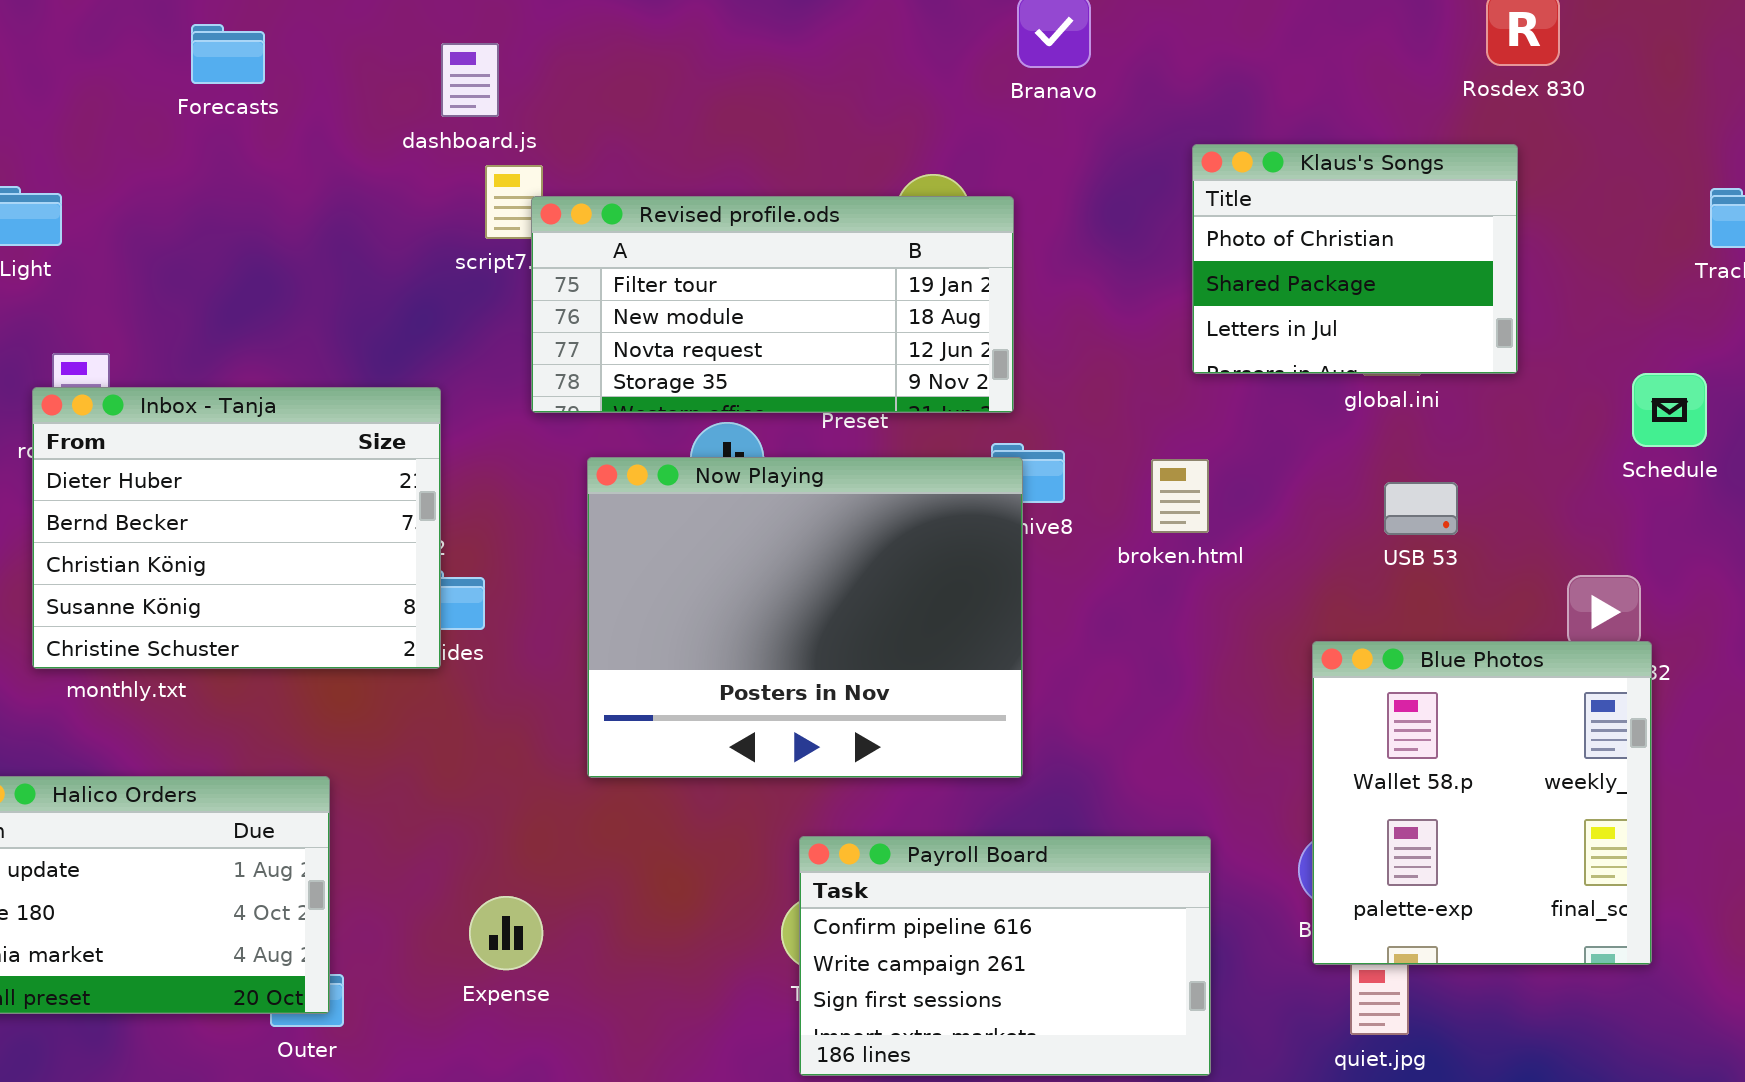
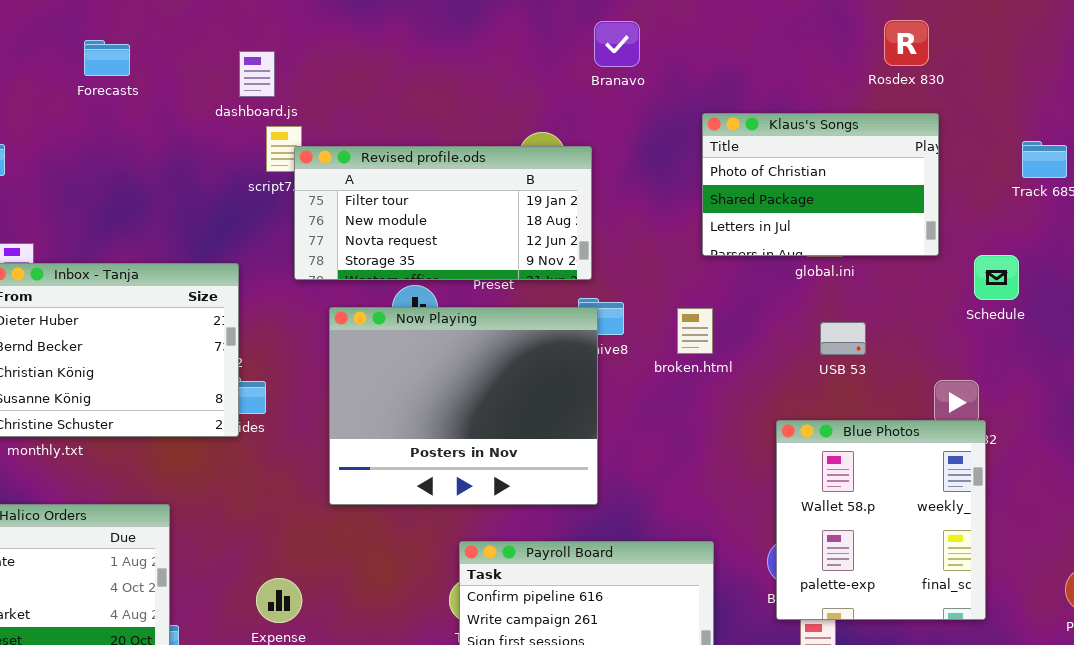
Klaus's Songs: [1192,144,1518,374] -> [702,113,939,256], resized

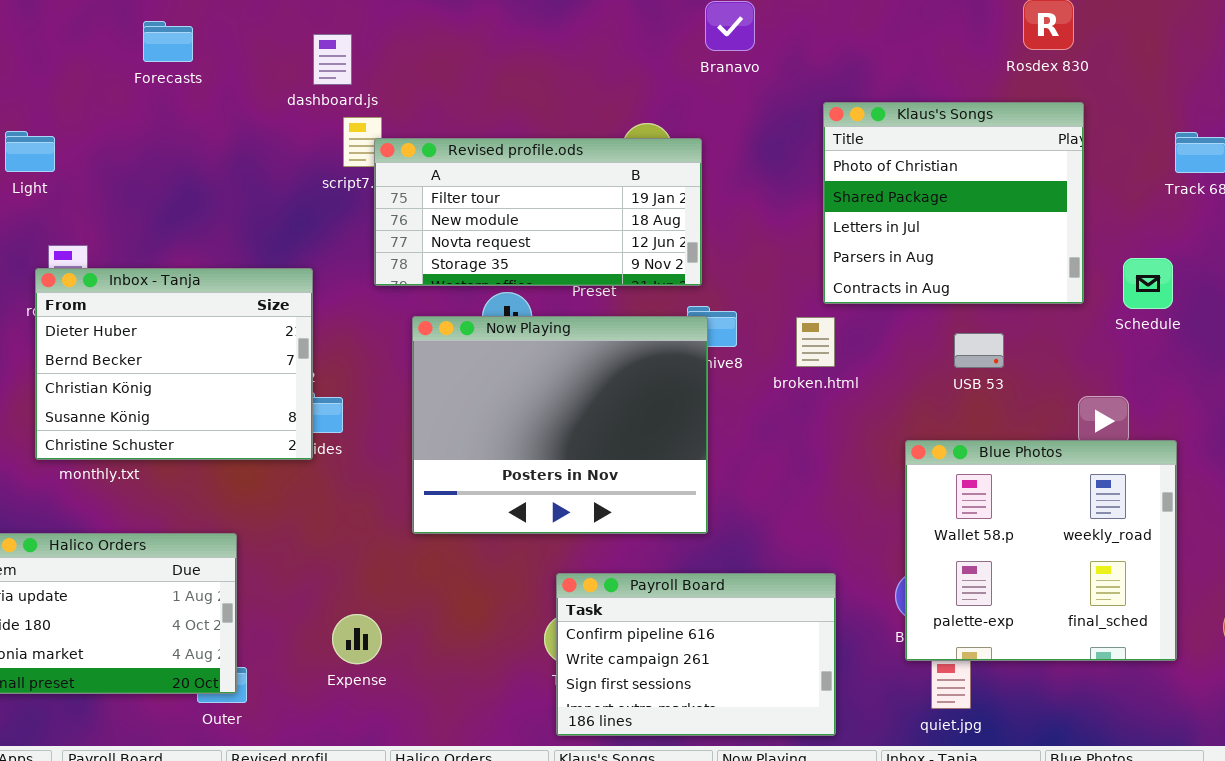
Klaus's Songs: [702,113,939,256] -> [823,102,1084,304], resized
Blue Photos: [776,420,986,620] -> [905,440,1177,661], resized

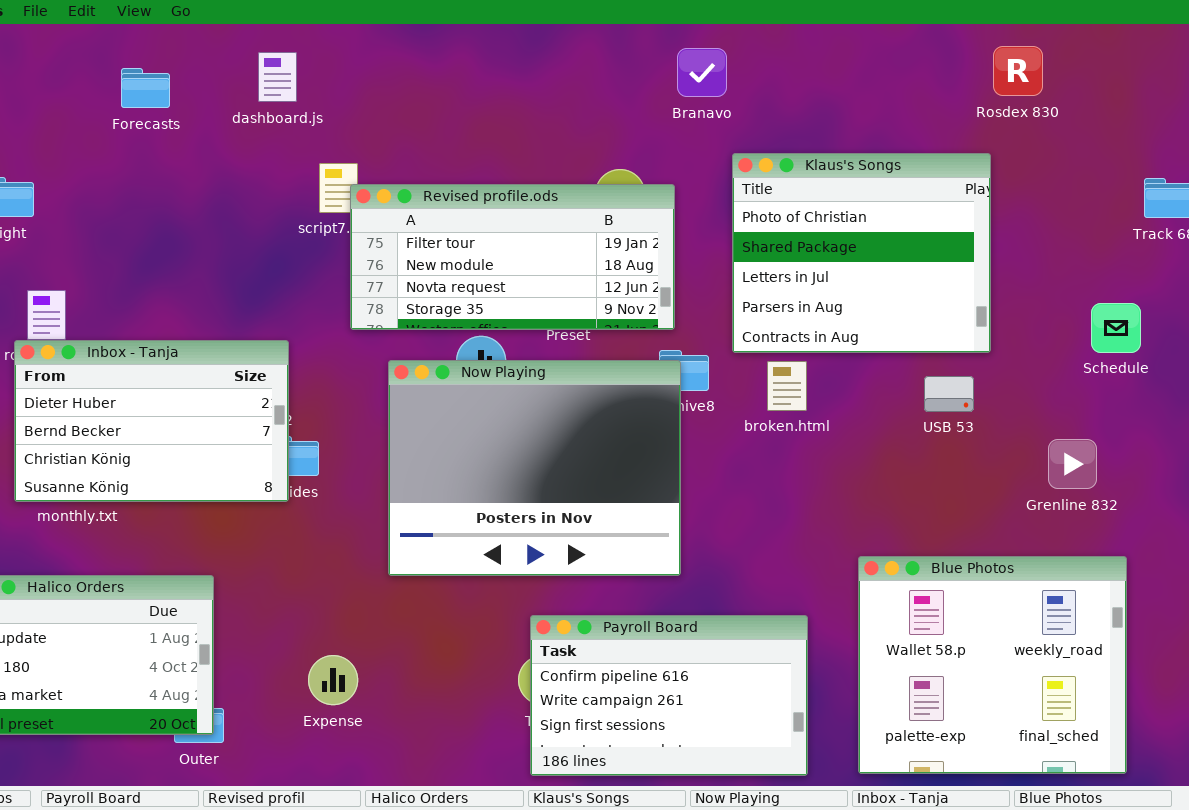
dashboard.js: [313,34,352,85] -> [258,52,297,102], moved
Klaus's Songs: [823,102,1084,304] -> [732,153,991,353], moved
Inbox - Tanja: [35,268,313,460] -> [14,340,289,502], resized
Blue Photos: [905,440,1177,661] -> [858,556,1127,774], moved

